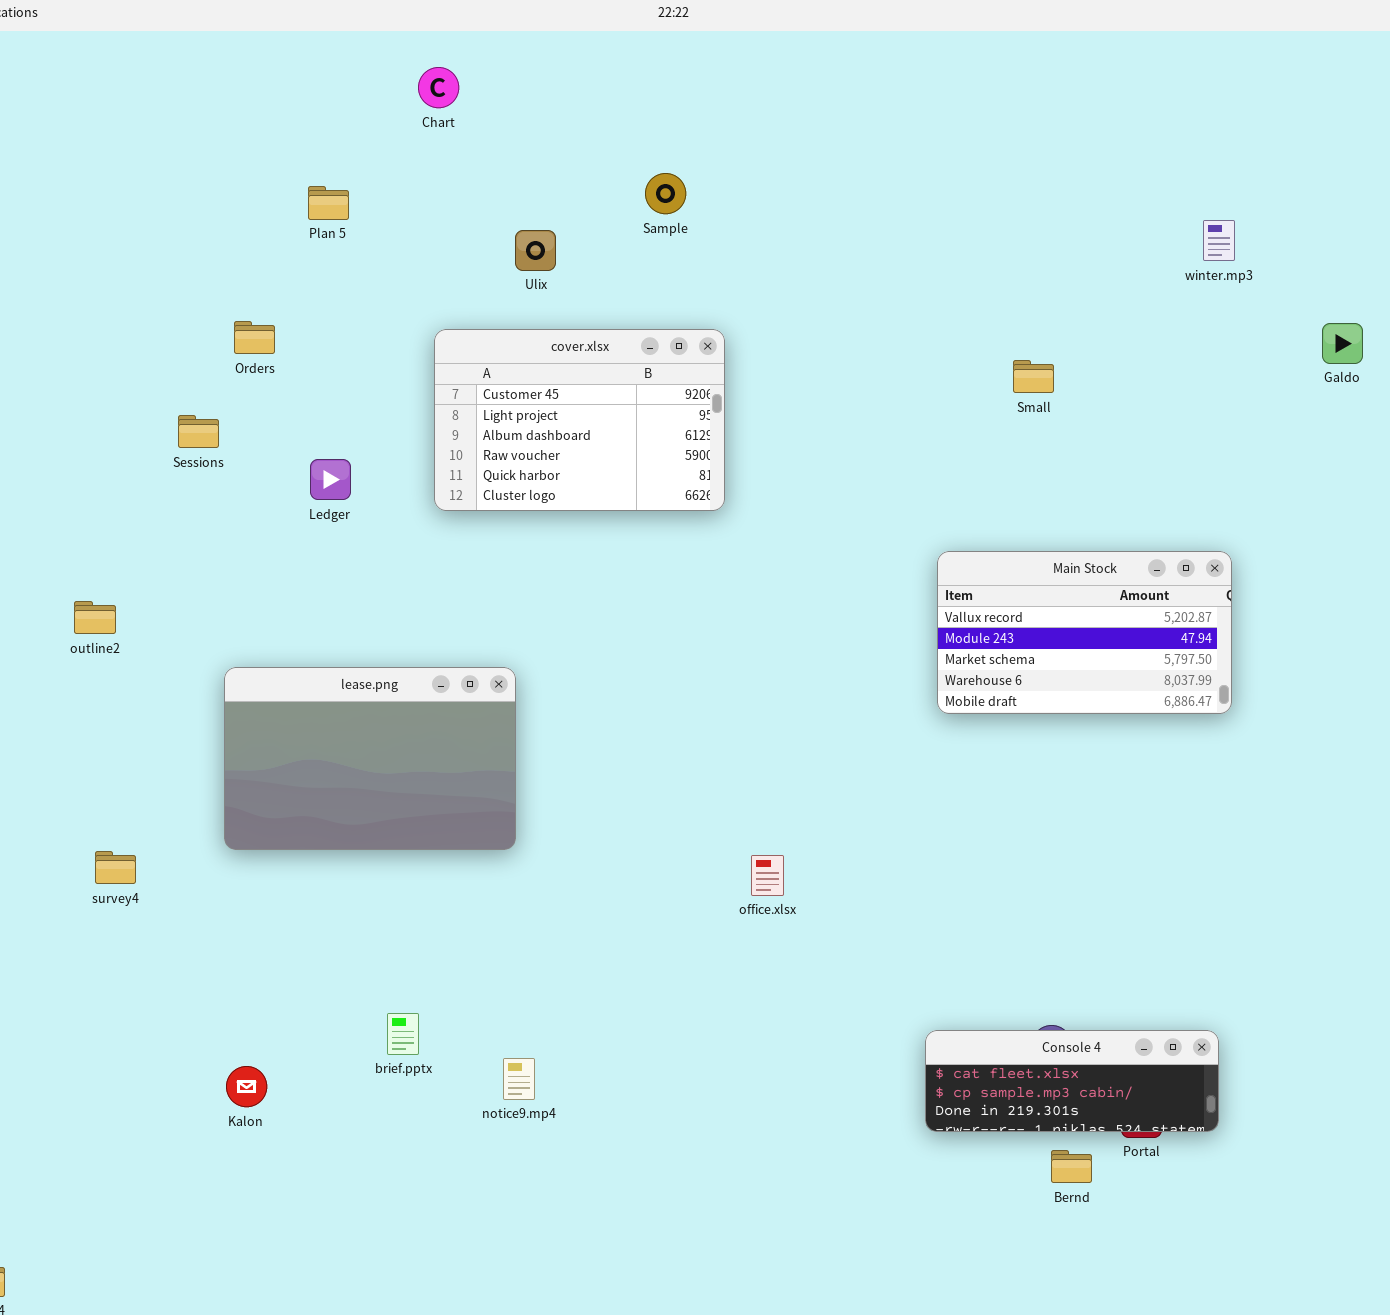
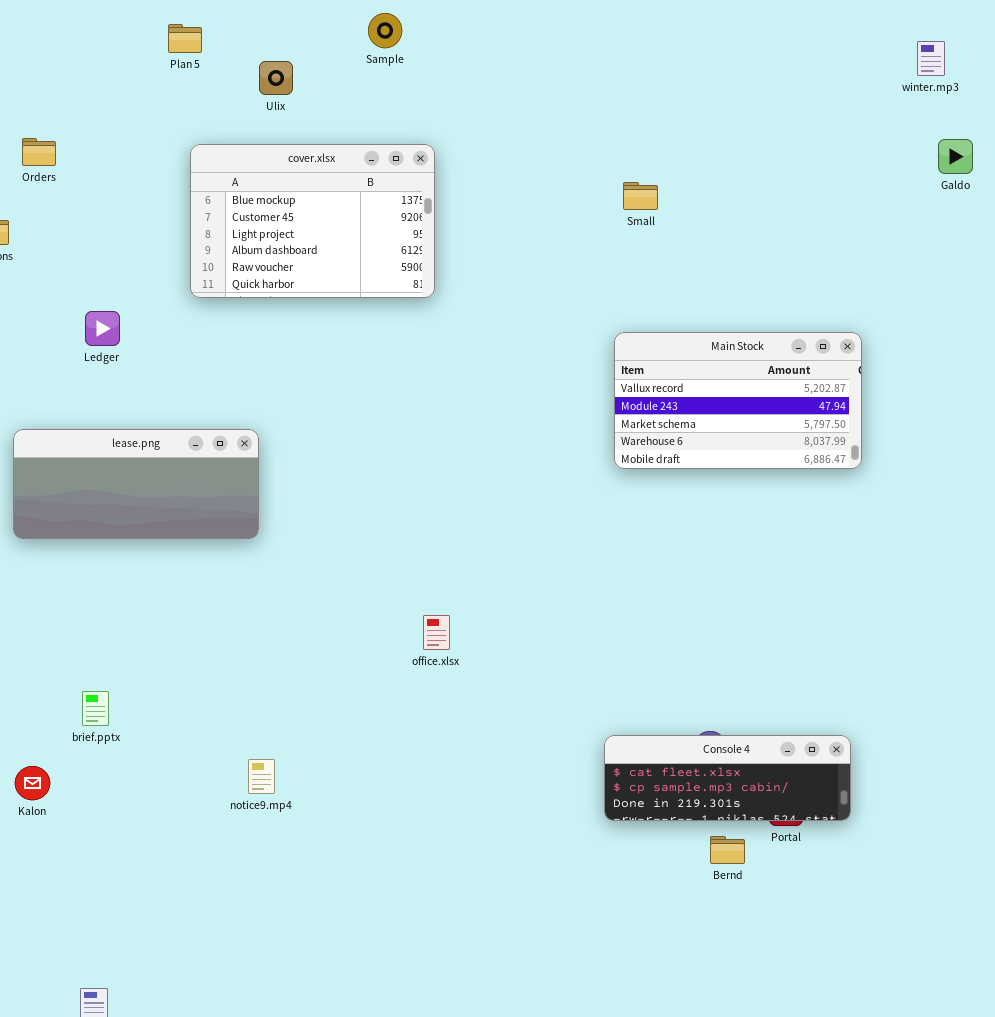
Plan 5: [308,186,349,220] -> [168,24,202,53], moved
winter.mp3: [1203,220,1235,261] -> [917,41,945,76], moved
cover.xlsx: [434,329,725,511] -> [190,144,435,298], scrolled up 1 row
Small: [1013,360,1054,393] -> [623,182,658,210], moved
Ledger: [310,459,351,500] -> [85,311,120,346], moved
lease.png: [224,667,516,850] -> [13,429,259,539], resized
office.xlsx: [751,855,784,896] -> [423,615,450,650], moved
brief.pptx: [387,1013,419,1055] -> [82,691,109,726], moved

